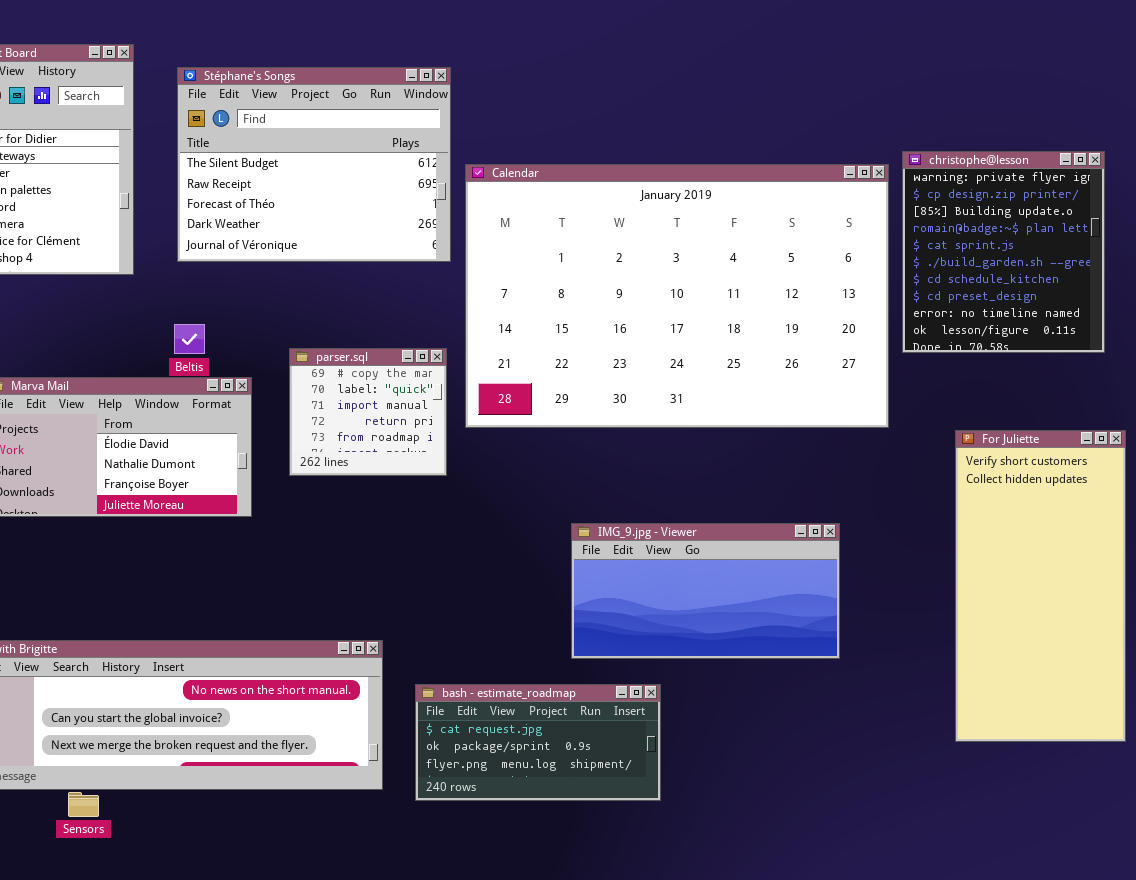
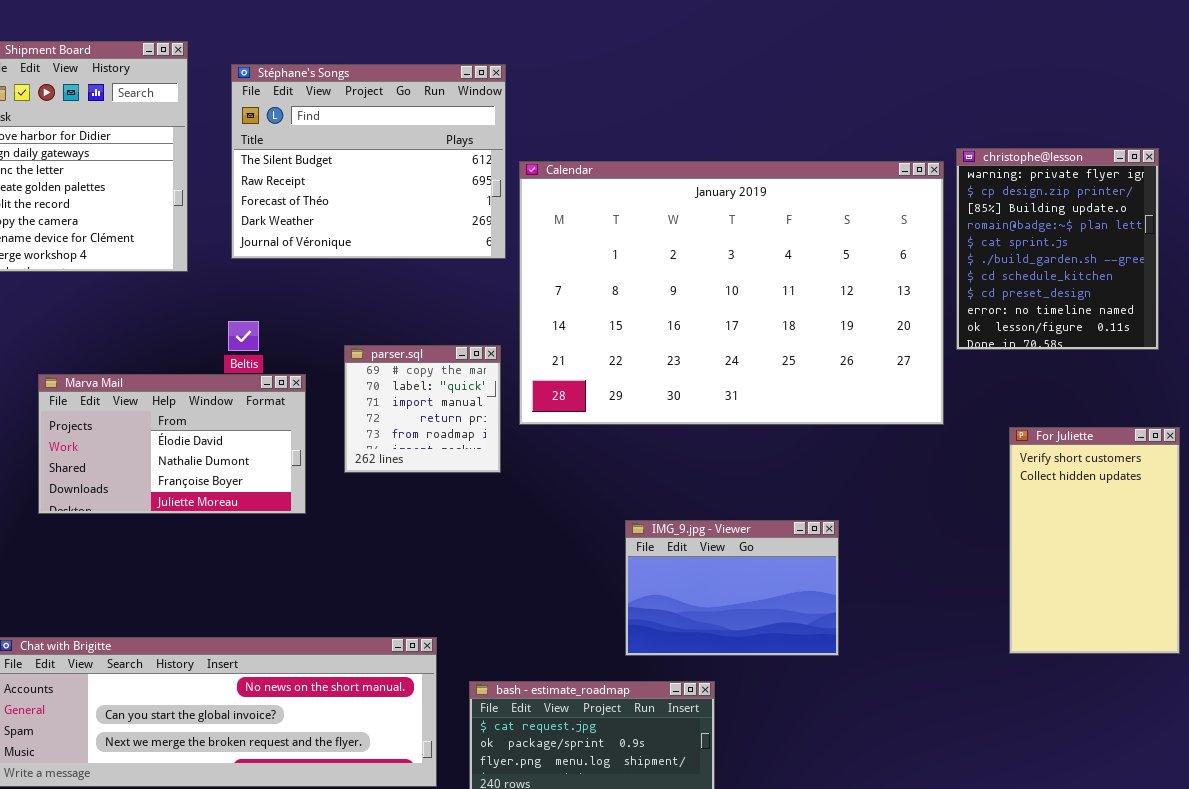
For Juliette: [955,430,1126,742] -> [1009,427,1180,654], resized
IMG_9.jpg - Viewer: [571,523,840,659] -> [625,520,839,656], resized

